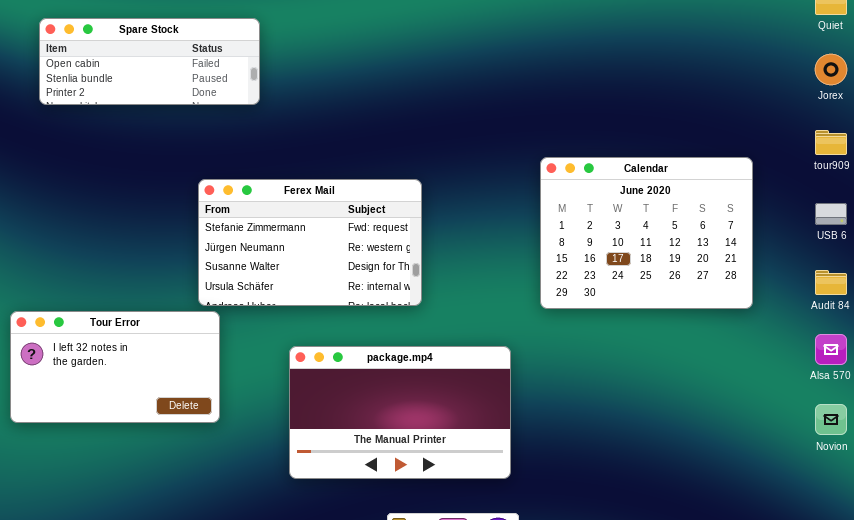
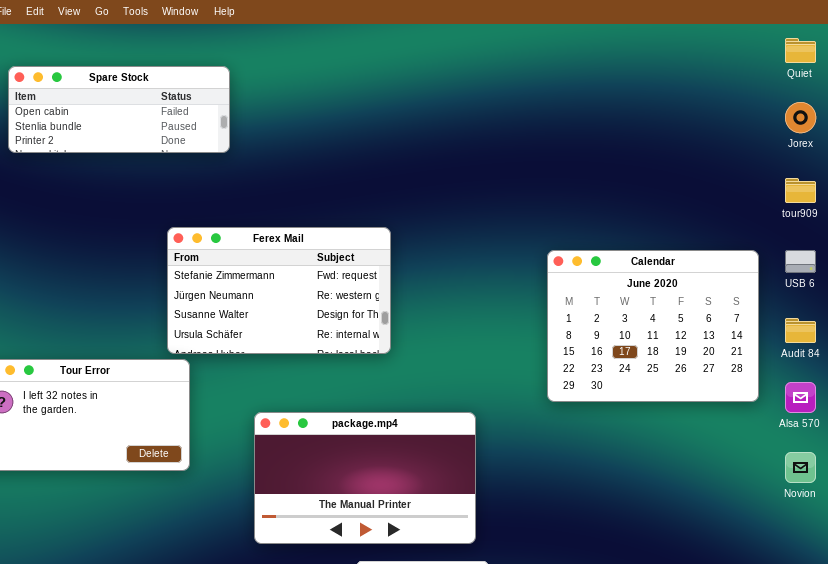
Calendar: [540,157,753,309] -> [547,250,759,402], moved
package.mp4: [289,346,511,479] -> [254,412,476,544], moved

